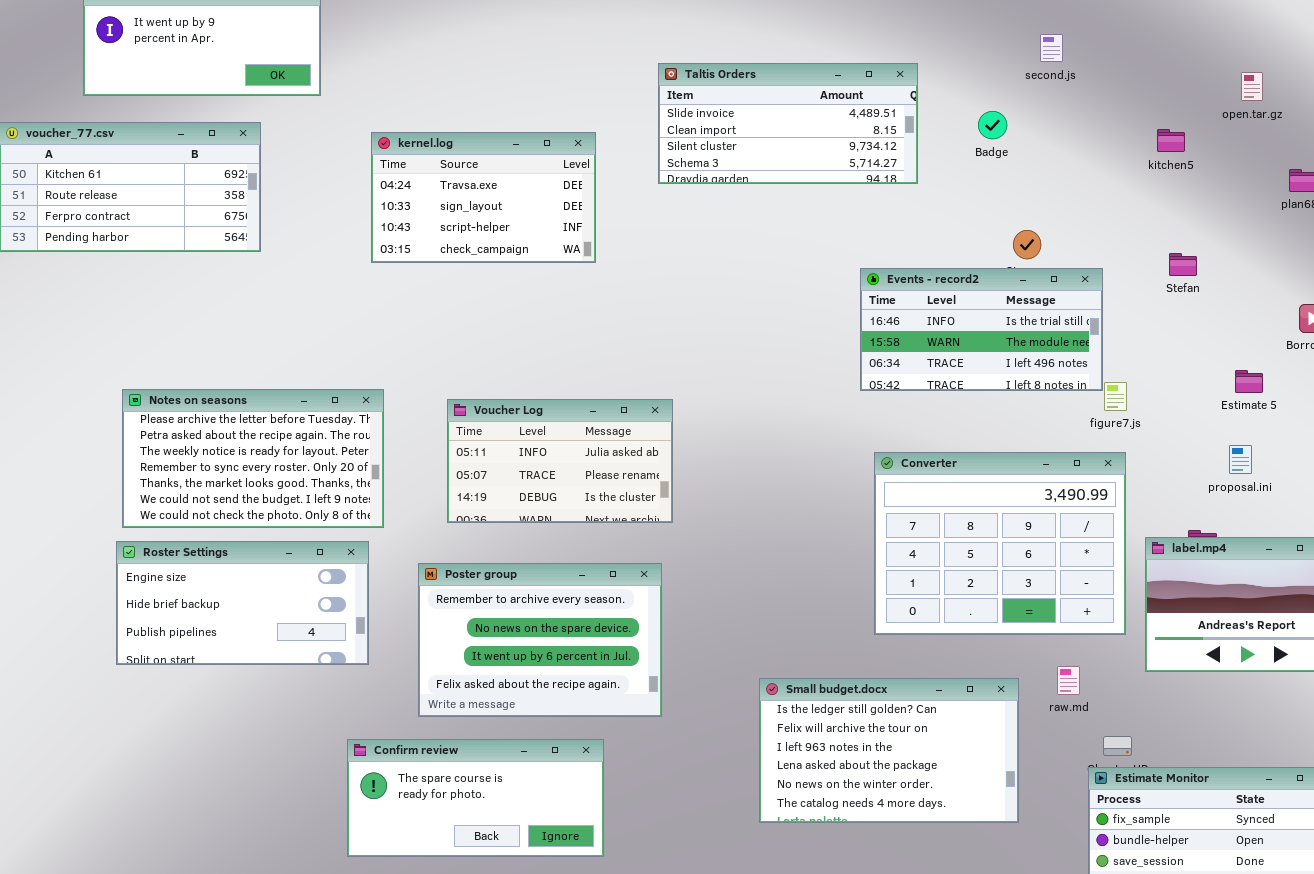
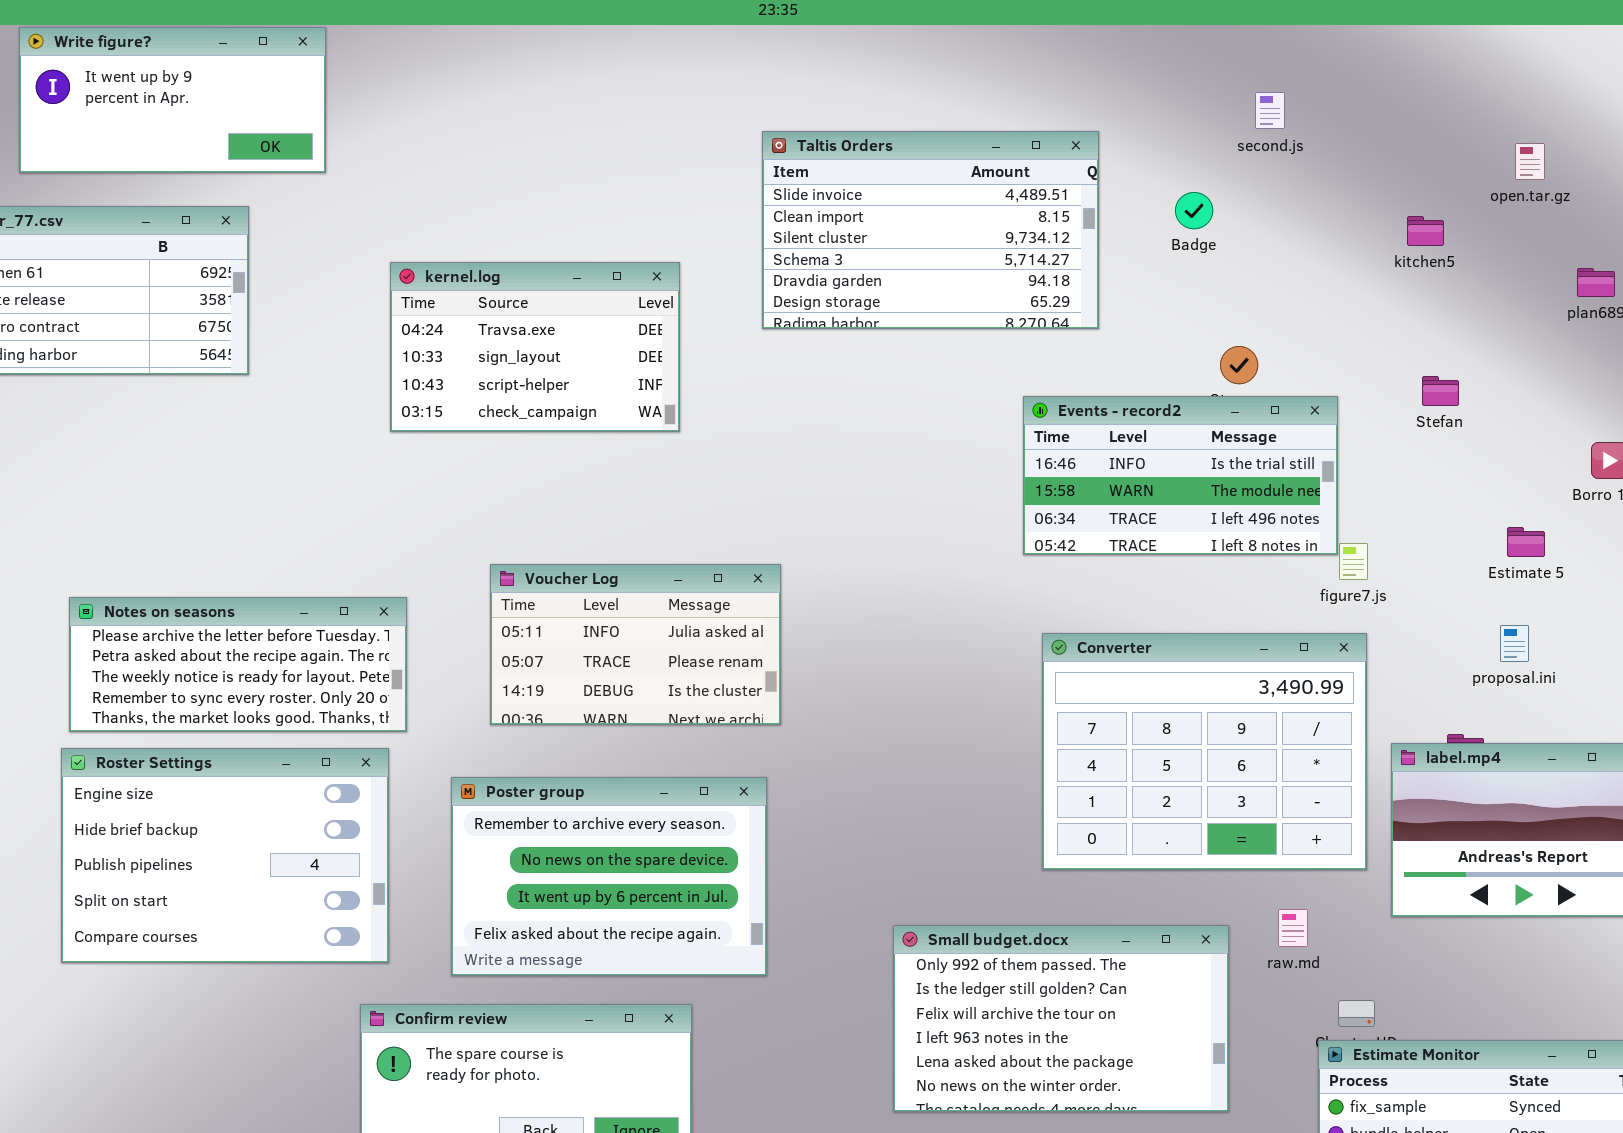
Taltis Orders: [658,63,918,184] -> [762,131,1099,329], resized
kernel.log: [371,132,596,263] -> [390,262,680,432], moved
Notes on seasons: [122,389,384,528] -> [69,597,407,732], resized
Roster Settings: [116,541,369,665] -> [61,748,389,963], resized
Small budget.docx: [759,678,1019,823] -> [893,925,1229,1112], scrolled up 1 row

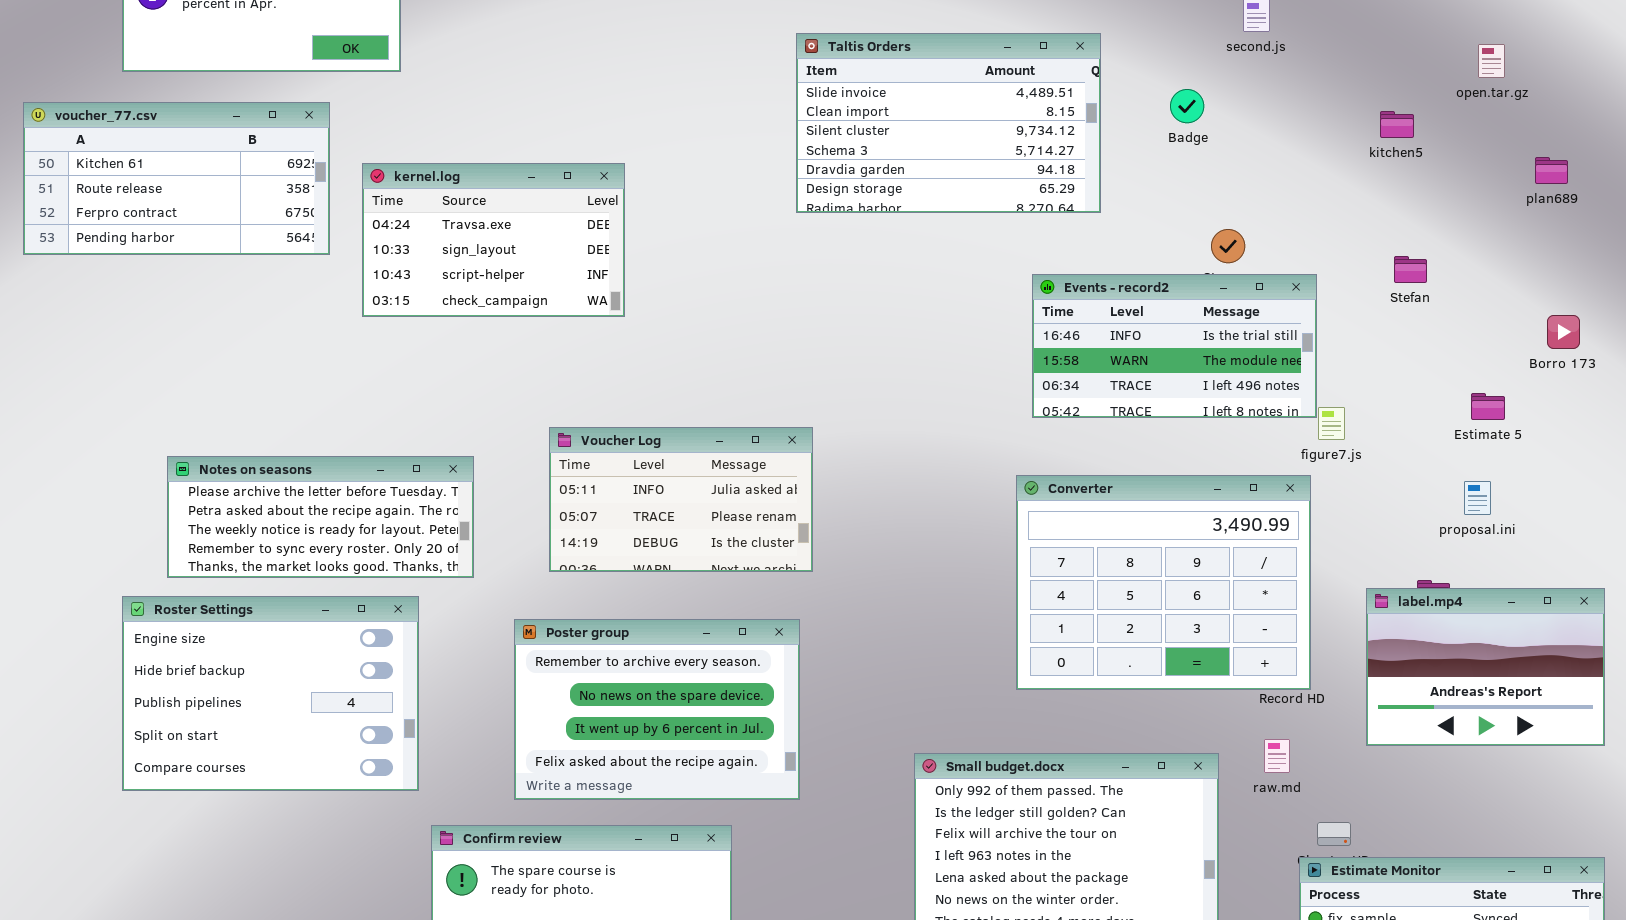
kernel.log: [390,262,680,432] -> [362,163,625,317], moved
Converter: [1042,633,1367,870] -> [1016,475,1311,690], moved
Roster Settings: [61,748,389,963] -> [122,596,419,791], moved

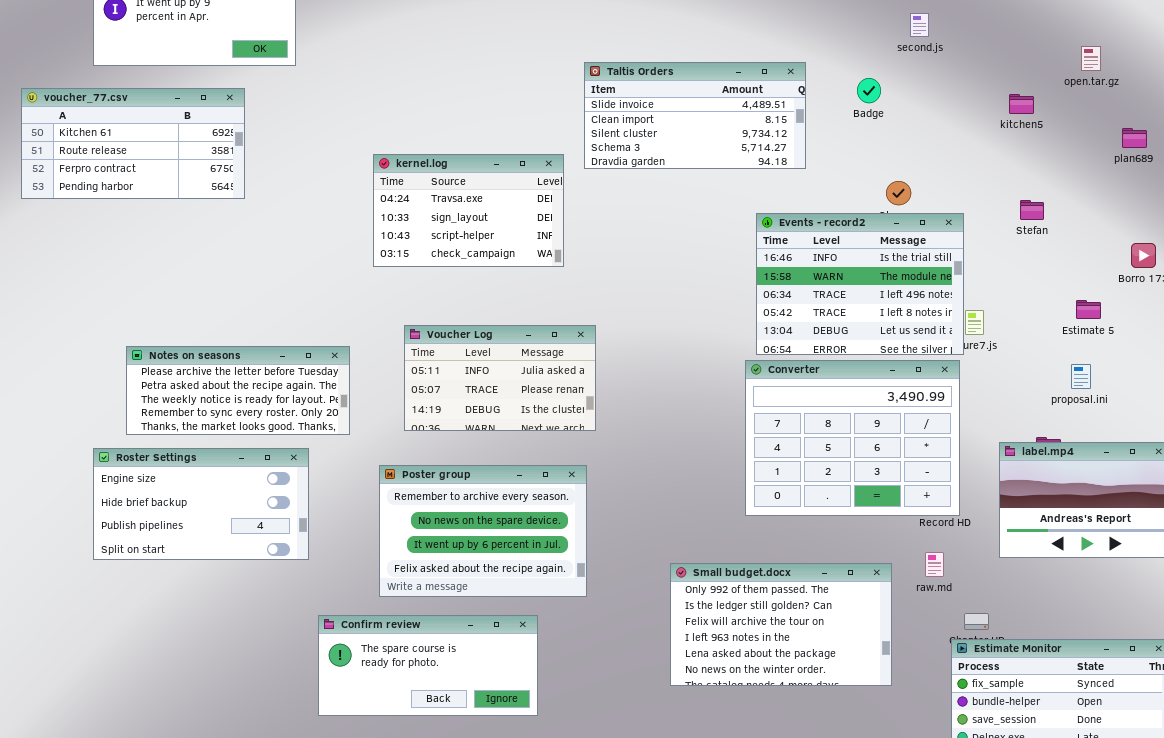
Taltis Orders: [796,33,1101,213] -> [584,62,806,169], resized
kernel.log: [362,163,625,317] -> [373,154,564,267], moved
Events - record2: [1032,274,1317,418] -> [756,213,964,355], resized
Roster Settings: [122,596,419,791] -> [93,448,309,560], resized

